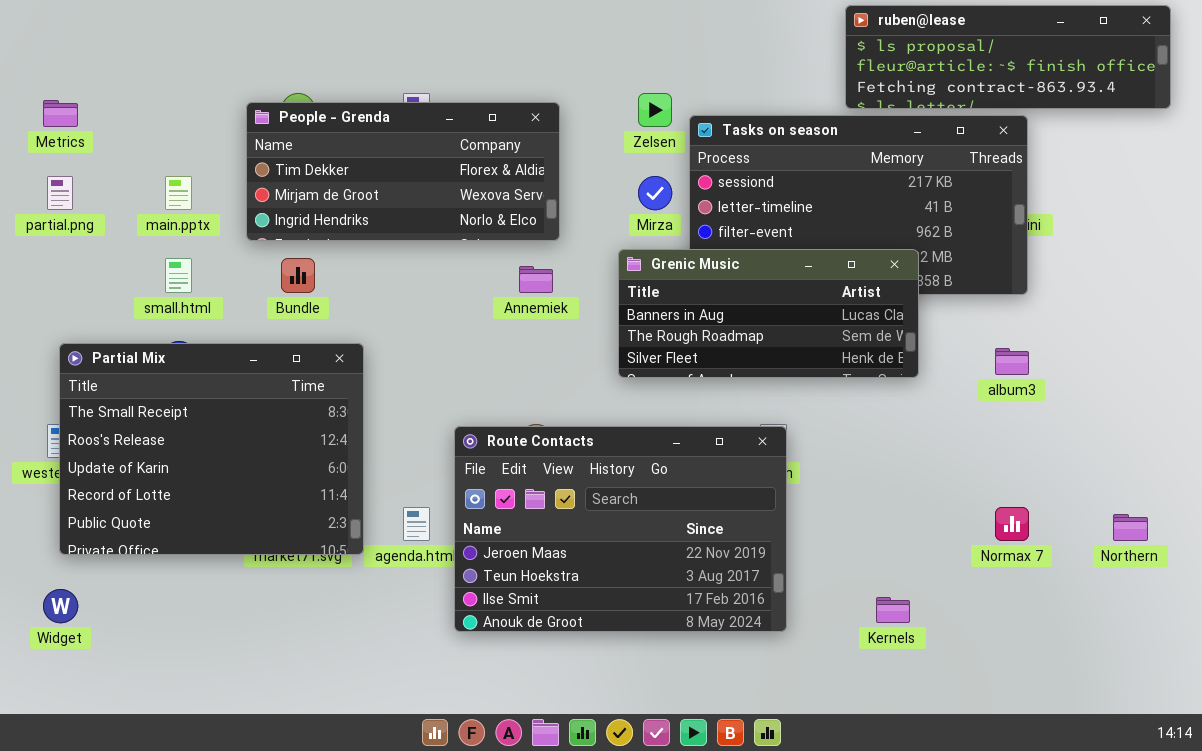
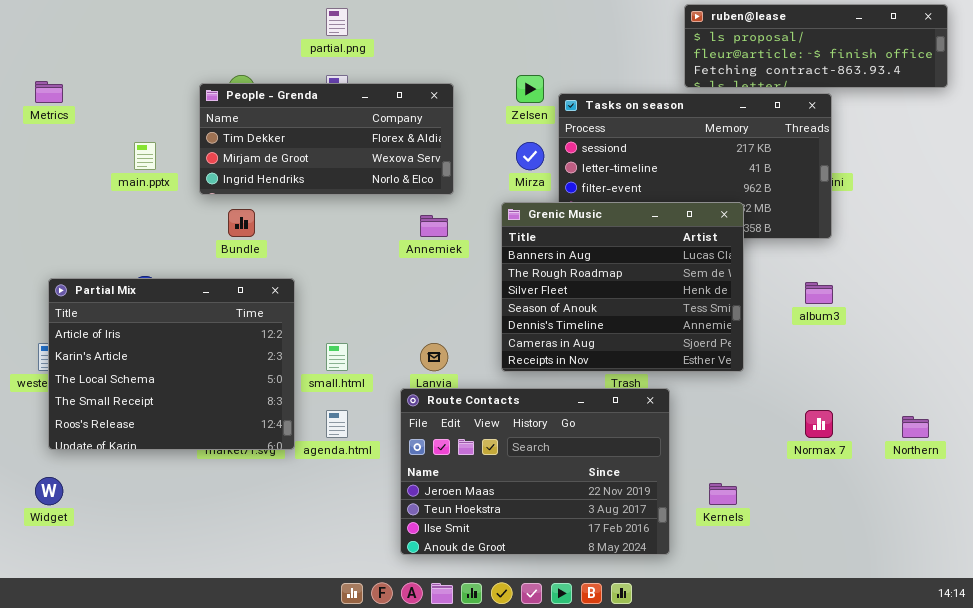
partial.png: [47,176,73,210] -> [326,8,348,36], moved
Grenic Music: [618,249,919,378] -> [501,202,744,372], resized
small.html: [165,258,192,293] -> [326,343,348,371], moved
Partial Mix: [59,343,364,555] -> [48,278,295,450], scrolled up 3 rows
Route Contacts: [454,426,787,632] -> [400,388,670,555], moved

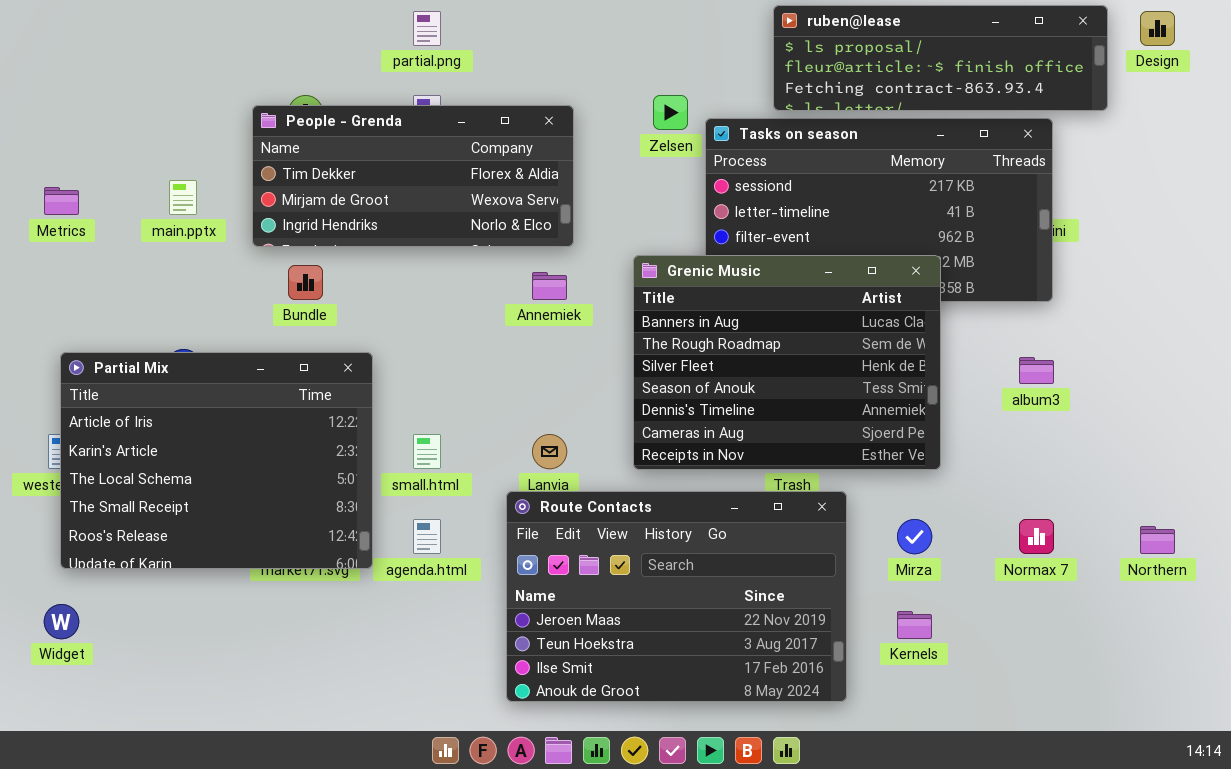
ruben@lease: [684,4,948,88] -> [773,5,1108,111], moved
Metrics: [35,81,63,103] -> [44,187,79,215], moved
Mirza: [516,142,544,170] -> [897,519,932,554], moved

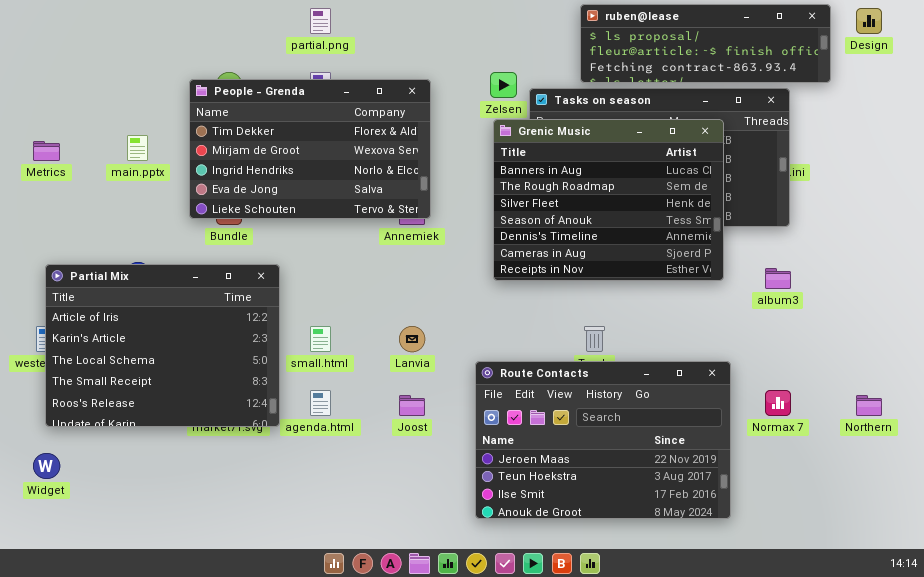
People - Grenda: [252,105,574,247] -> [189,79,431,219], resized
Grenic Music: [633,255,941,470] -> [493,119,724,281], moved
Route Contacts: [506,491,847,702] -> [475,361,731,519], moved

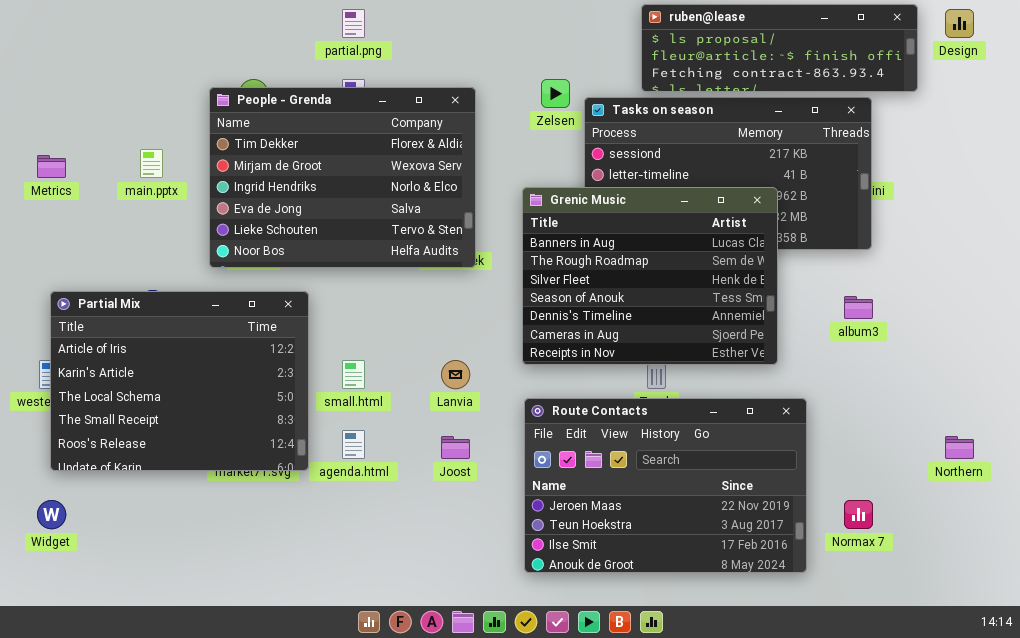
People - Grenda: [189,79,431,219] -> [209,87,476,268], resized
Grenic Music: [493,119,724,281] -> [522,187,778,365], moved
Normax 7: [765,390,791,416] -> [844,500,873,529], moved

